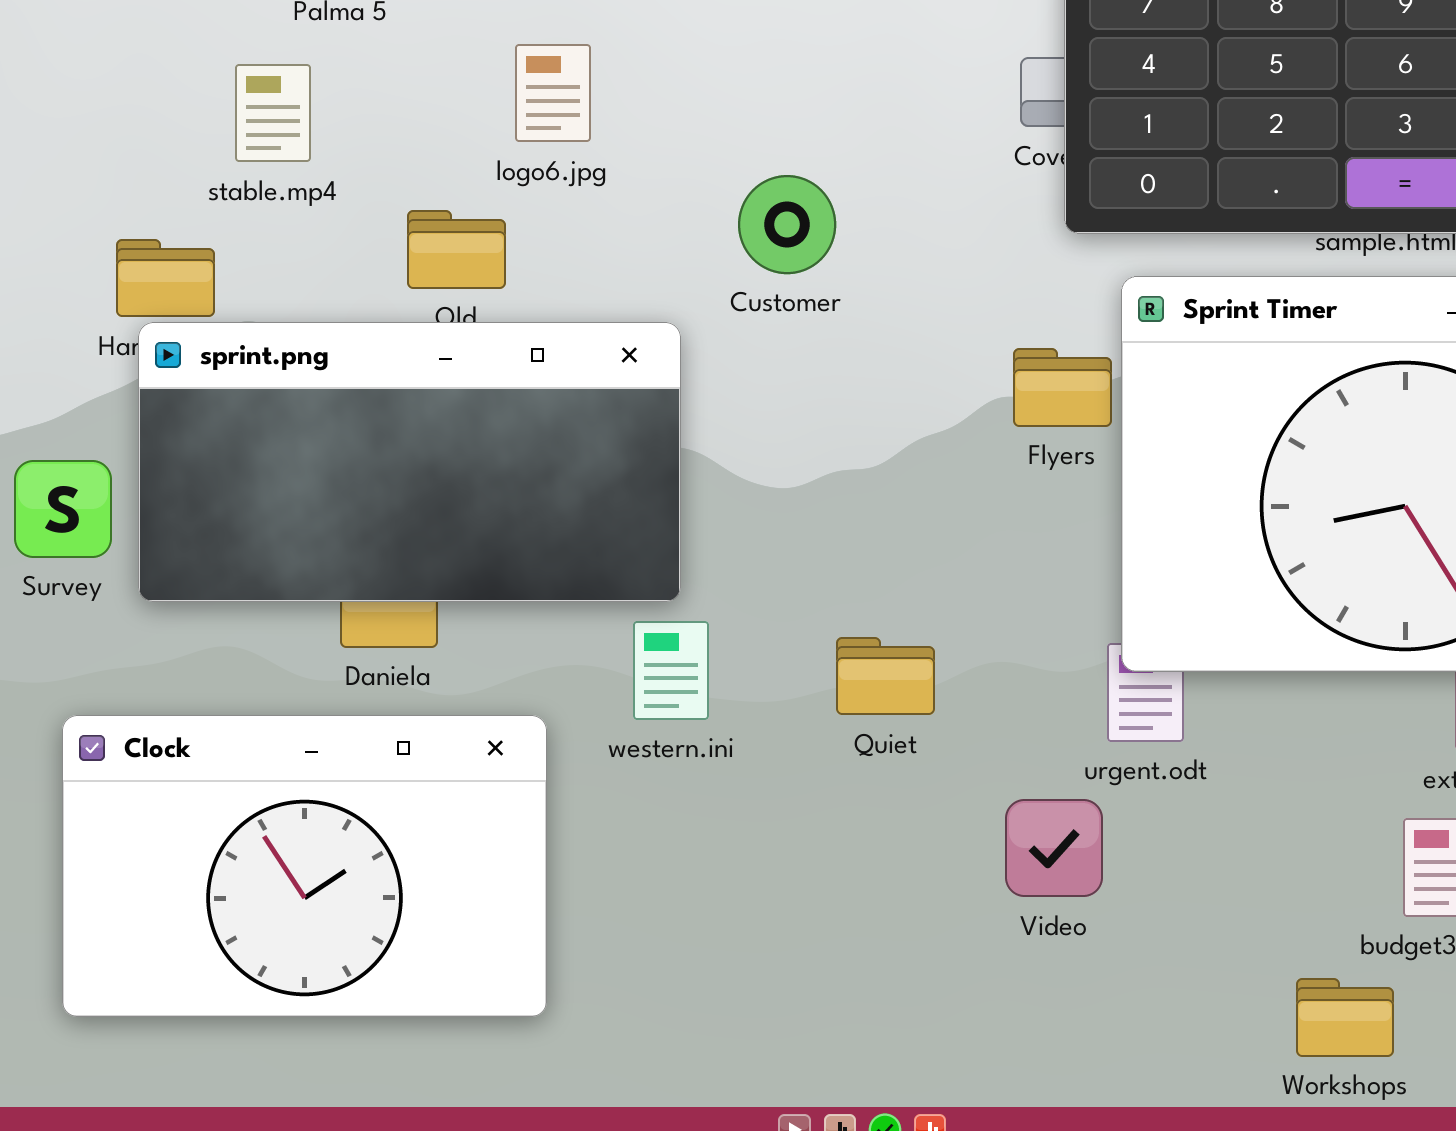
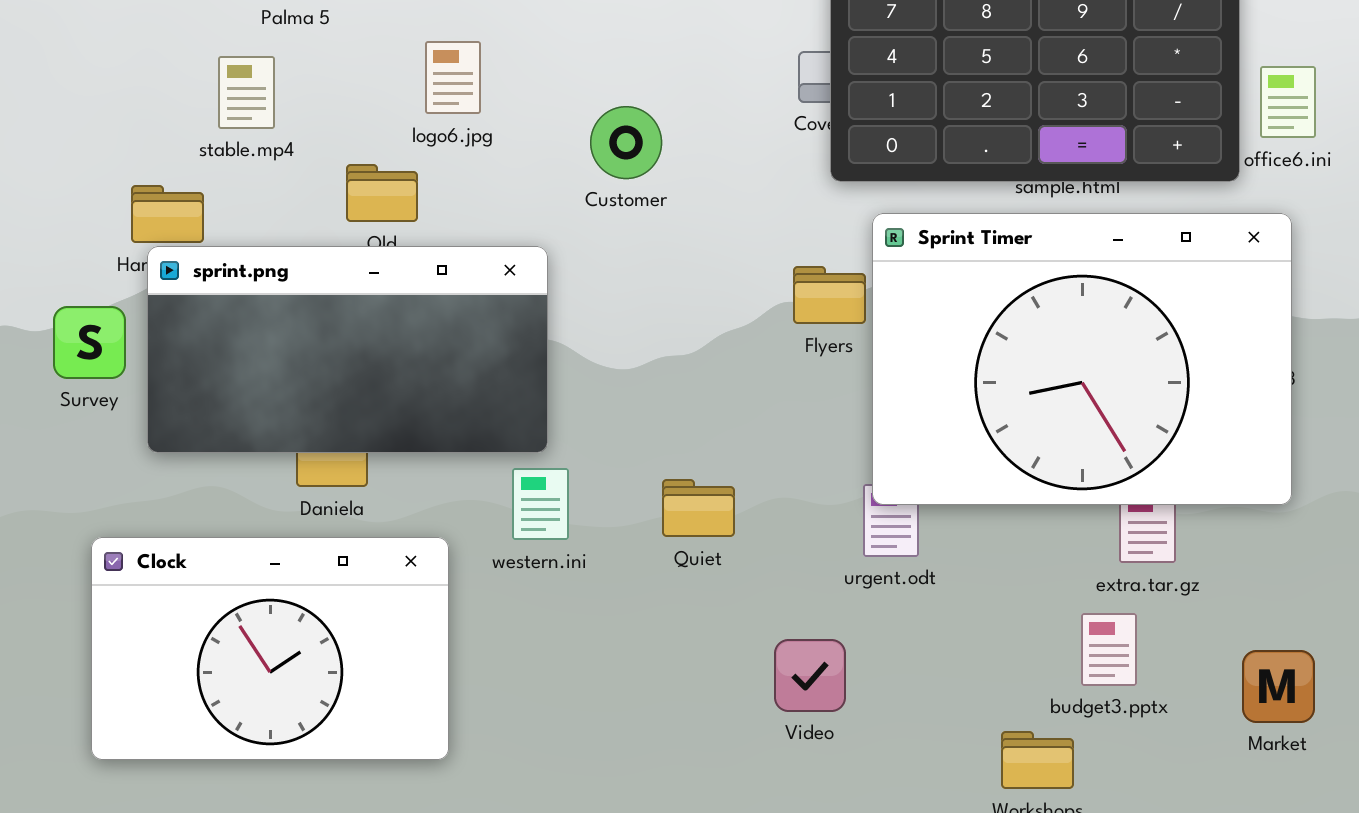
Customer: [738,175,836,274] -> [590,106,662,179], moved
Survey: [14,460,112,558] -> [53,306,126,379], moved
Video: [1005,799,1103,897] -> [774,639,846,712], moved

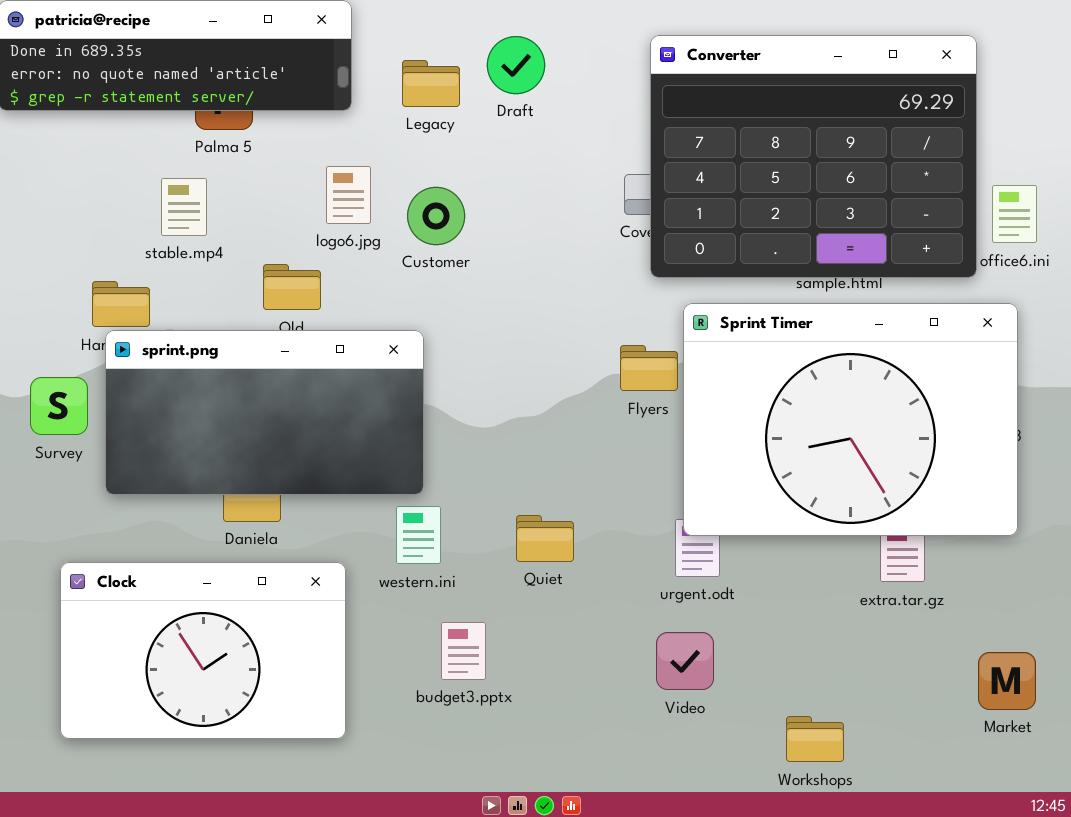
Customer: [590,106,662,179] -> [407,187,465,245], moved
budget3.pptx: [1081,613,1137,686] -> [441,622,486,680], moved
Video: [774,639,846,712] -> [656,632,714,690], moved

